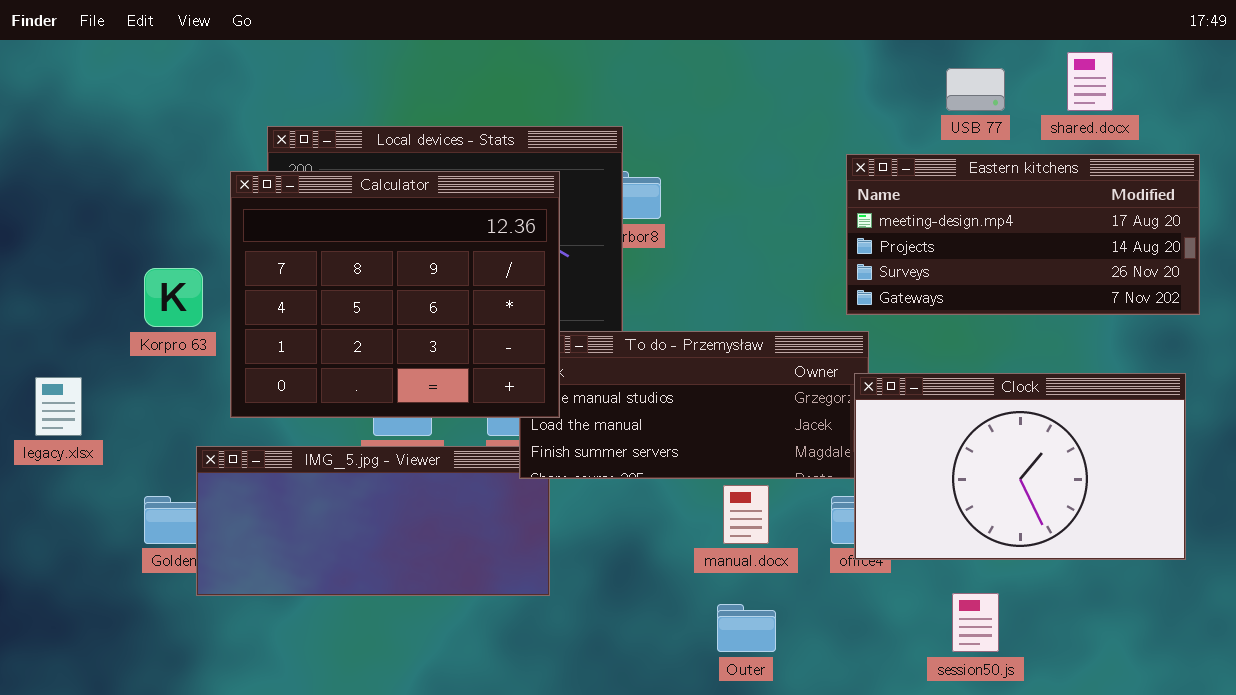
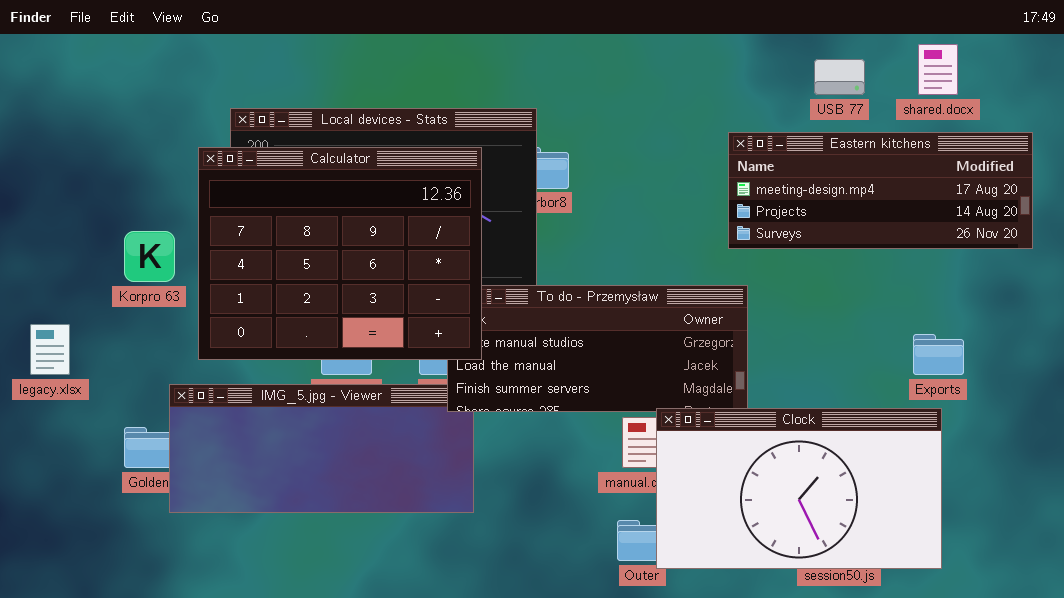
Eastern kitchens: [846,154,1200,315] -> [728,132,1033,249], resized
Clock: [854,373,1186,560] -> [656,408,942,569], moved

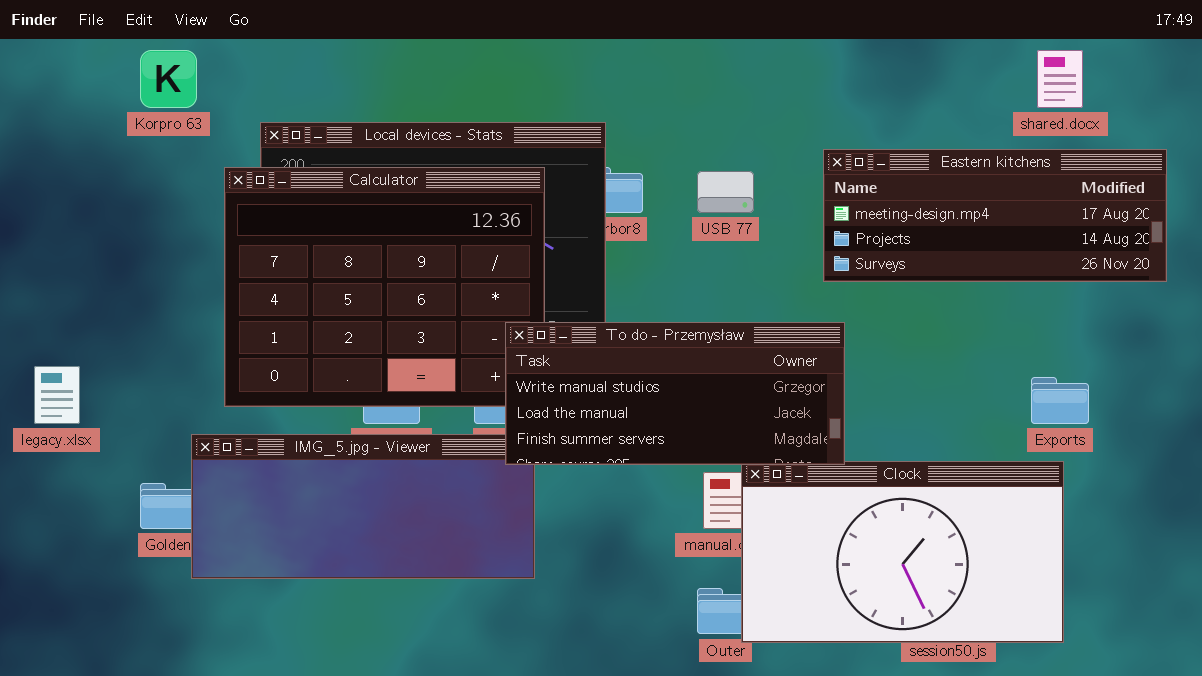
USB 77: [814,59,865,95] -> [697,171,754,213], moved
Korpro 63: [124,231,175,282] -> [140,50,197,108], moved
To do - Przemysław: [447,285,748,412] -> [505,322,845,465], raised

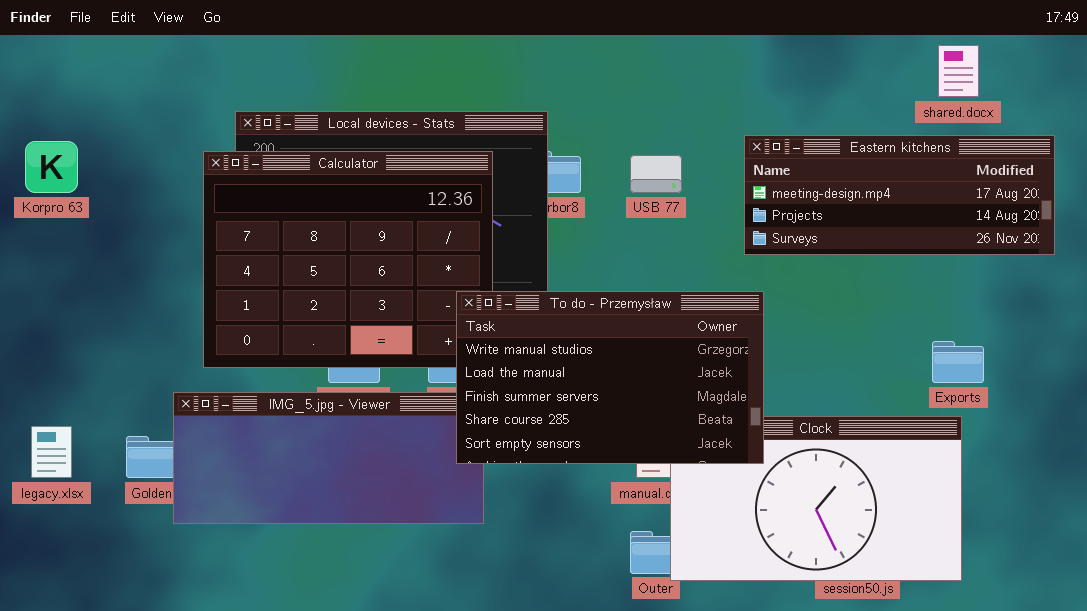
Korpro 63: [140,50,197,108] -> [25,141,78,193], moved
To do - Przemysław: [505,322,845,465] -> [456,291,764,464], resized
legacy.xlsx: [34,366,80,424] -> [31,426,72,478], moved

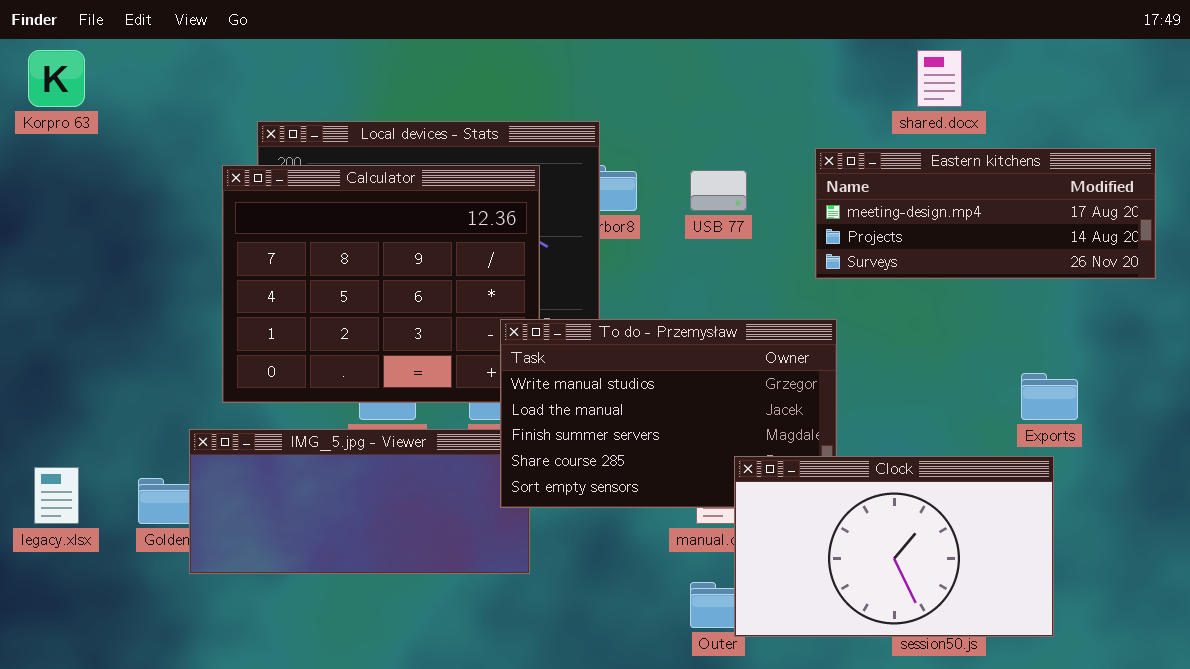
shared.docx: [938,45,979,97] -> [917,50,962,107], moved
Korpro 63: [25,141,78,193] -> [28,50,85,107], moved
Clock: [670,416,962,581] -> [734,456,1054,637], raised

